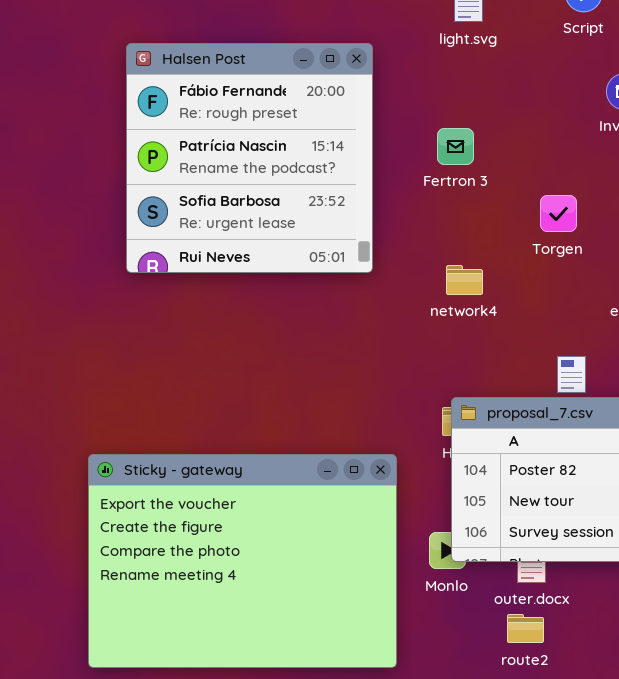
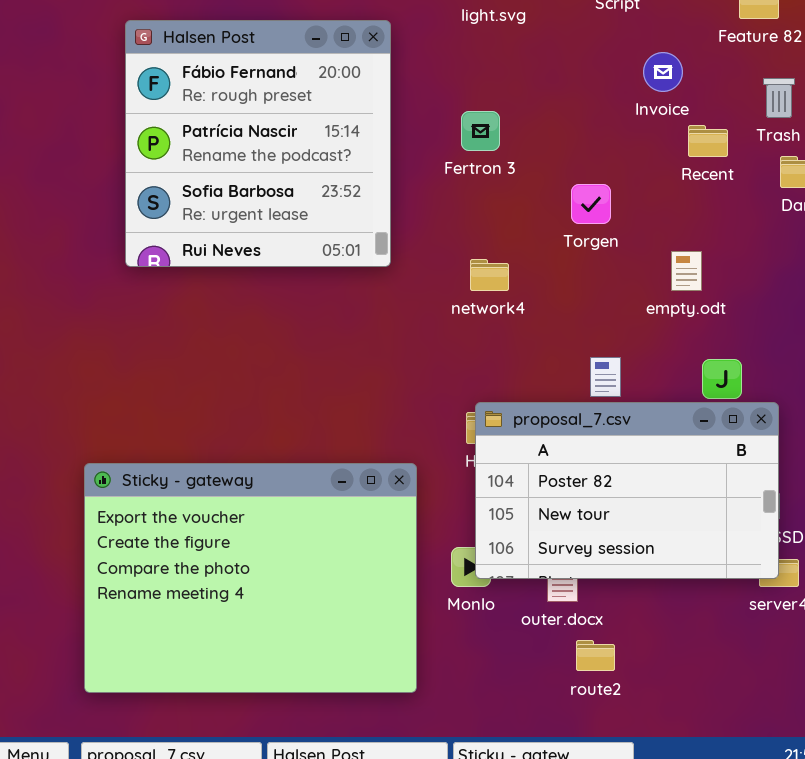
route2: [507,614,544,643] -> [576,640,615,671], moved

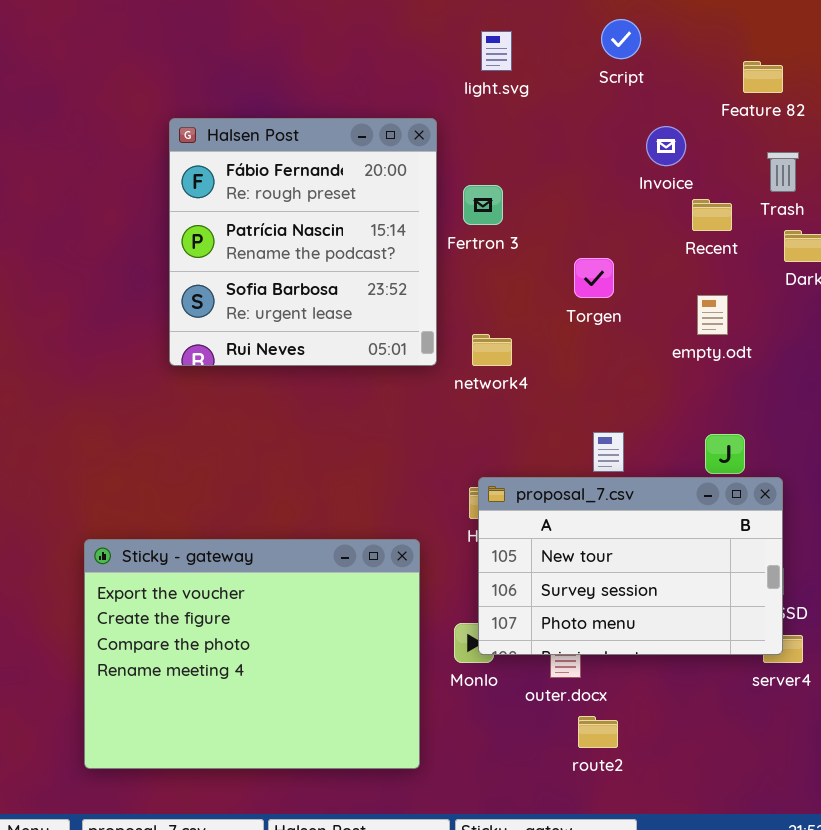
Halsen Post: [125,20,391,267] -> [169,118,437,366], moved
empty.odt: [671,251,702,291] -> [697,295,728,335], moved
proposal_7.csv: [475,402,779,579] -> [478,477,783,655], scrolled down 1 row

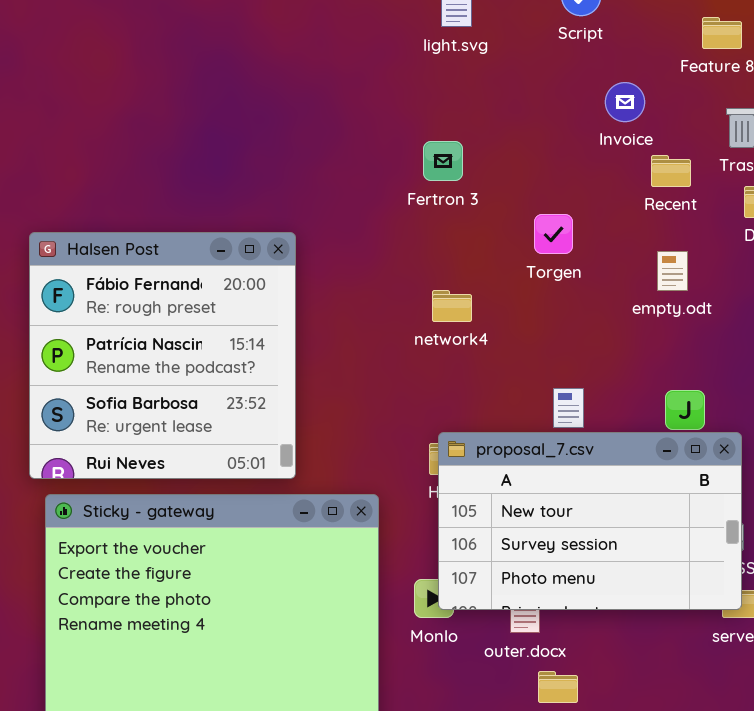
Halsen Post: [169,118,437,366] -> [29,232,296,479], moved

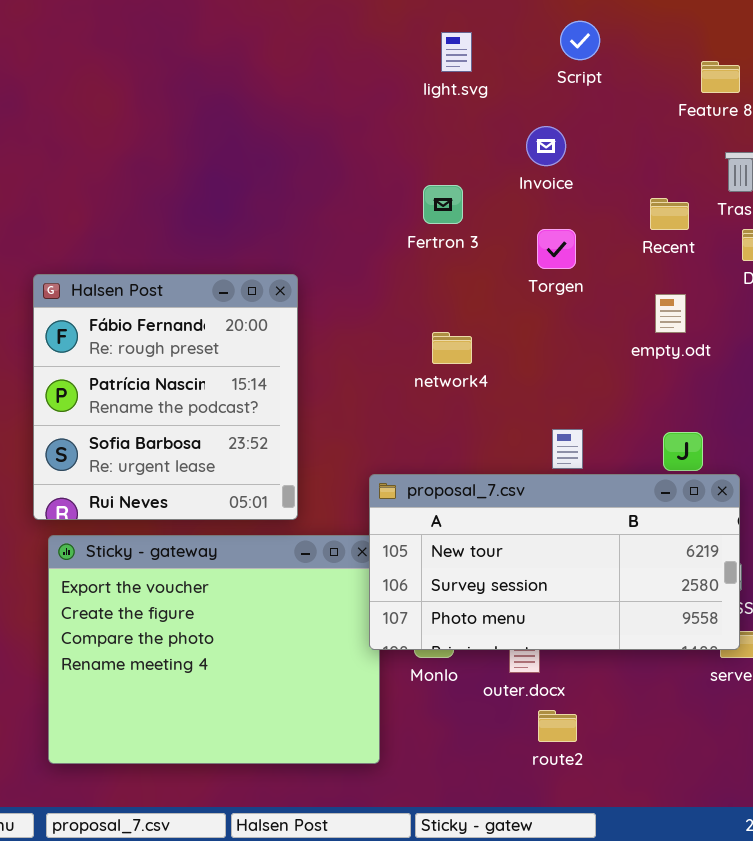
Invoice: [605,82,645,122] -> [526,126,566,166], moved
Torgen: [534,214,573,254] -> [537,229,576,269], moved
proposal_7.csv: [438,432,742,610] -> [369,474,740,650], resized

